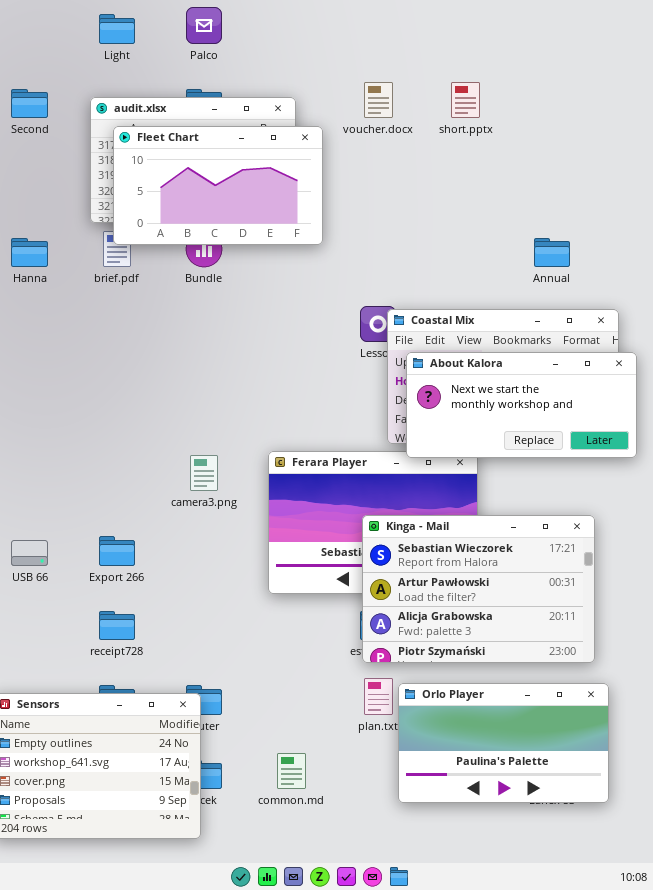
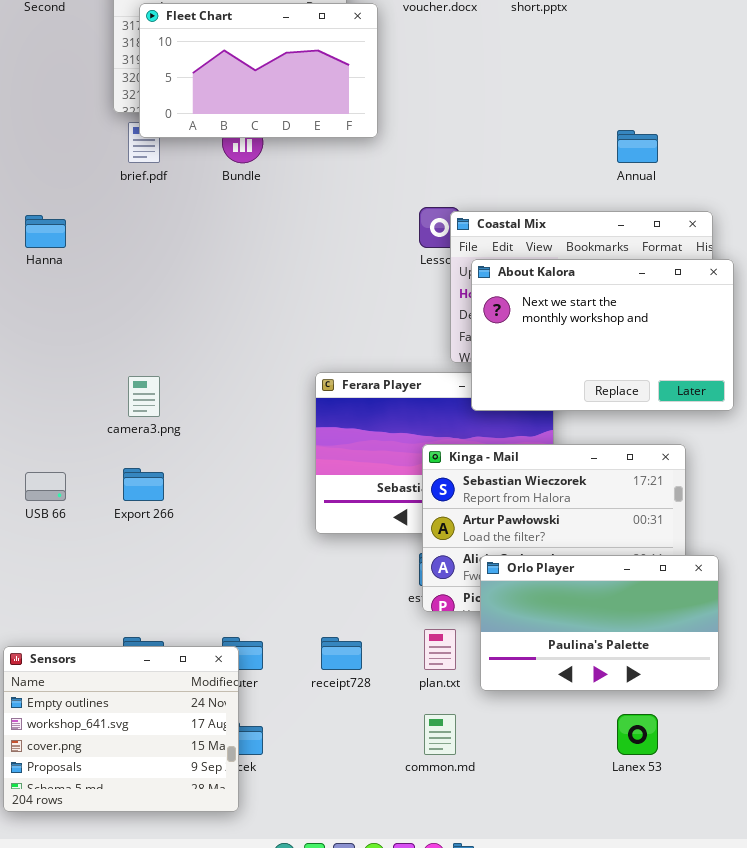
Hanna: [11,238,48,267] -> [25,215,66,248], moved
About Kalora: [406,352,637,458] -> [471,259,734,411], resized
camera3.png: [190,455,218,491] -> [128,376,160,417], moved
receipt728: [99,611,135,640] -> [321,637,362,670], moved
Orlo Player: [398,683,609,803] -> [480,555,719,691], moved
common.md: [277,753,306,789] -> [424,714,456,755], moved

